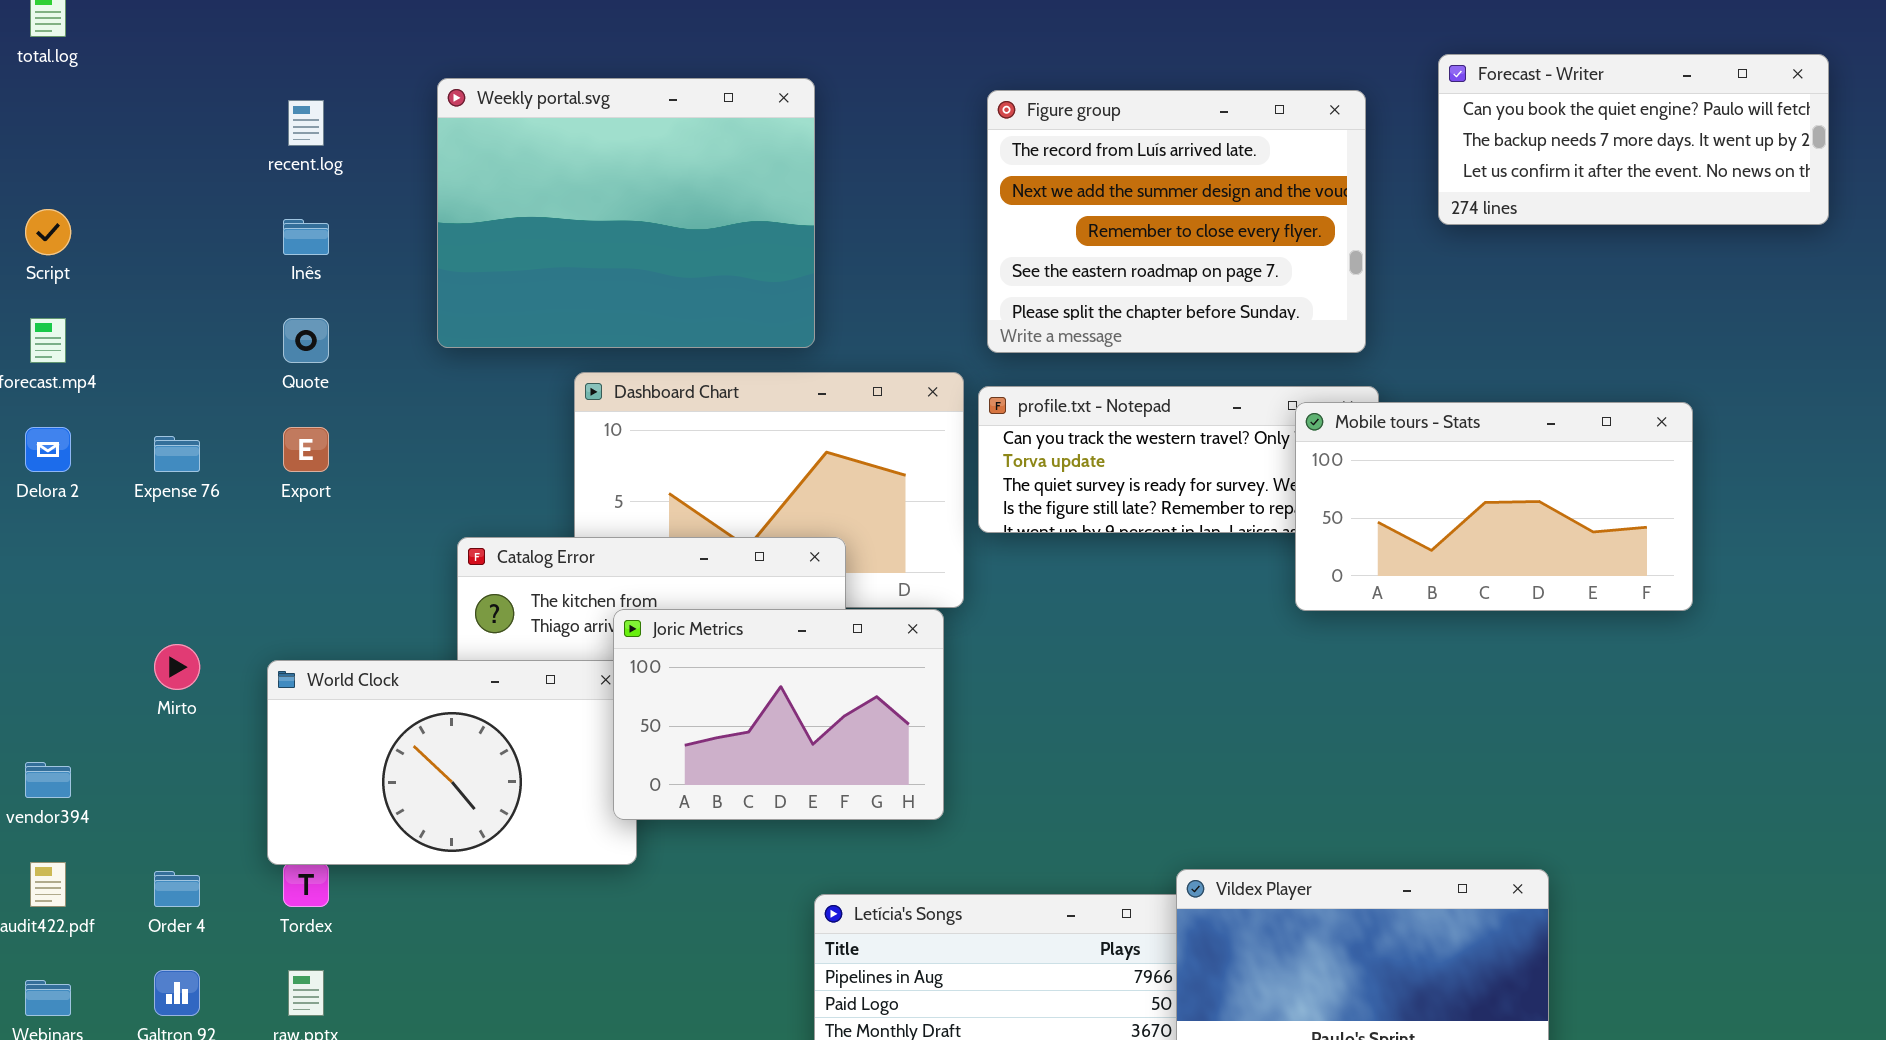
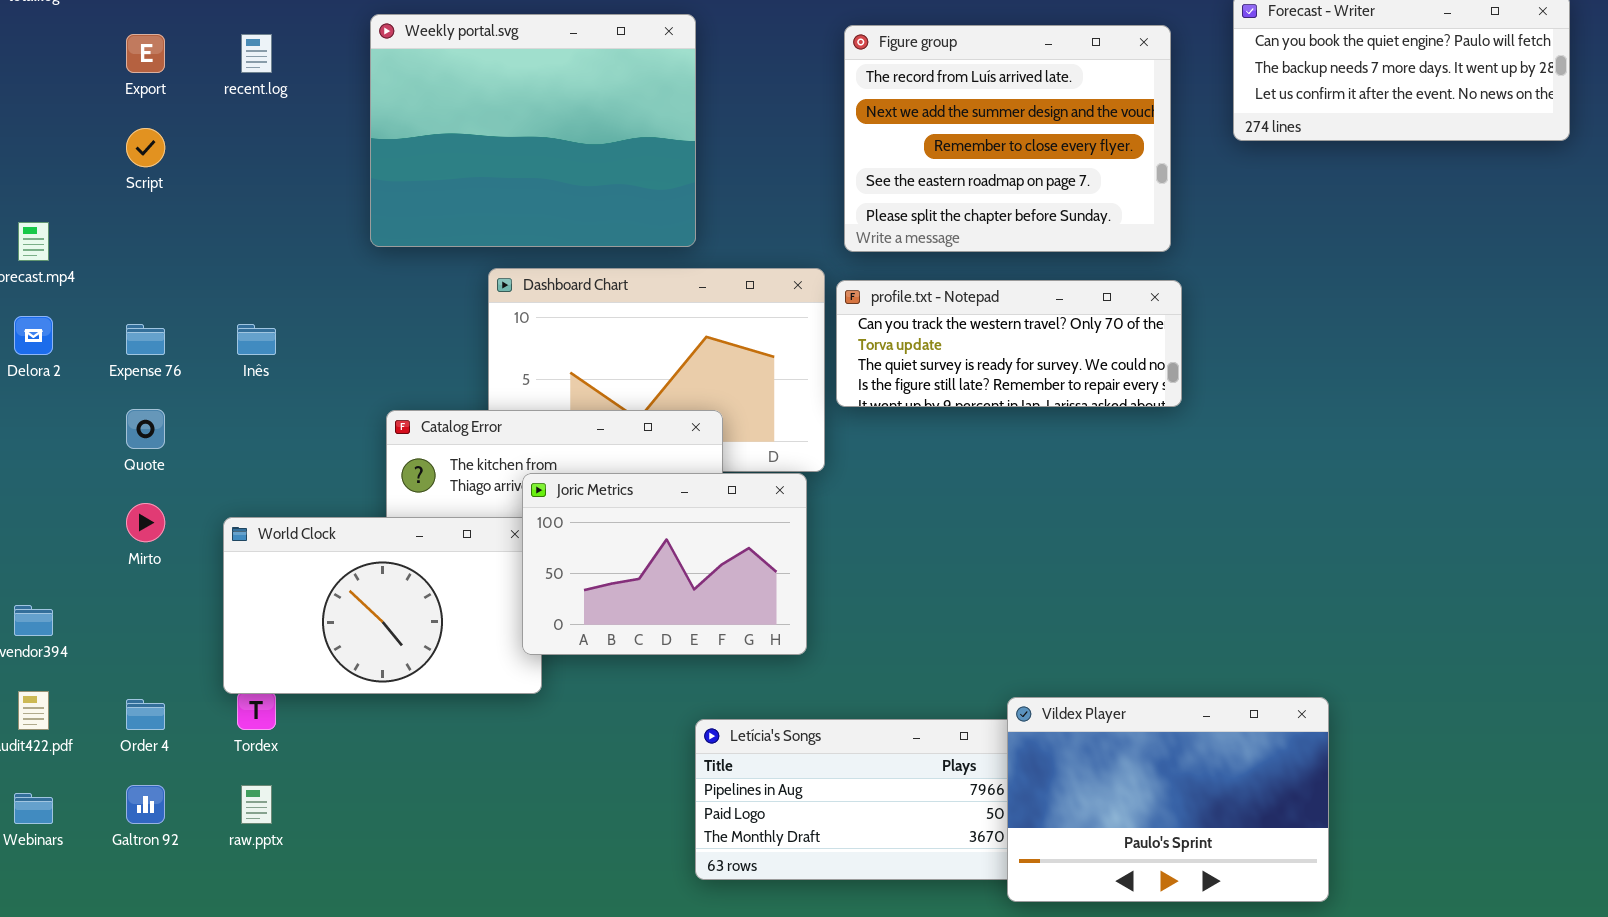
Script: [25,209,71,255] -> [126,128,165,167], moved
Inês: [283,219,329,255] -> [237,324,276,355], moved
Quote: [283,318,329,363] -> [126,409,165,449], moved
Mobile tours - Stats: [1295,402,1693,611] -> none, closed
Export: [283,427,329,472] -> [126,34,165,73], moved

